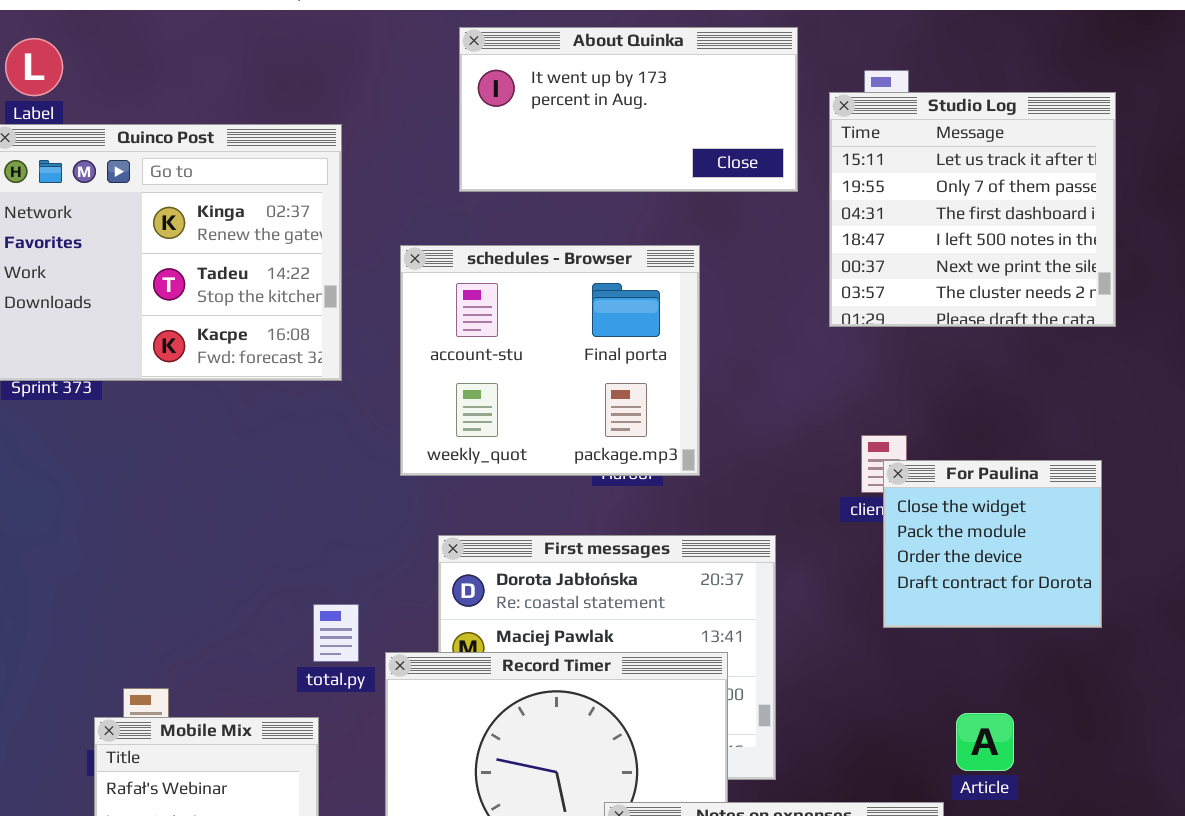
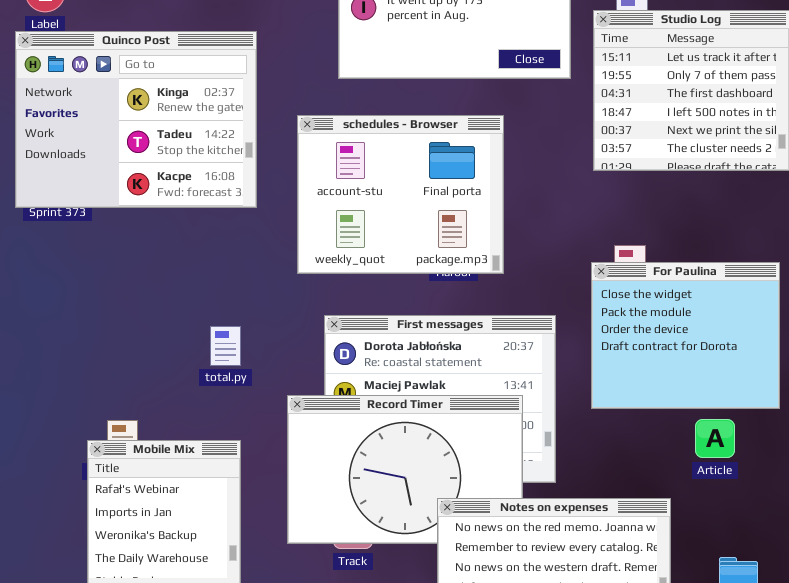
For Paulina: [883,460,1102,628] -> [591,262,780,409], resized
total.py: [313,604,359,662] -> [210,326,241,366], moved
Article: [956,713,1014,771] -> [695,419,735,458], moved

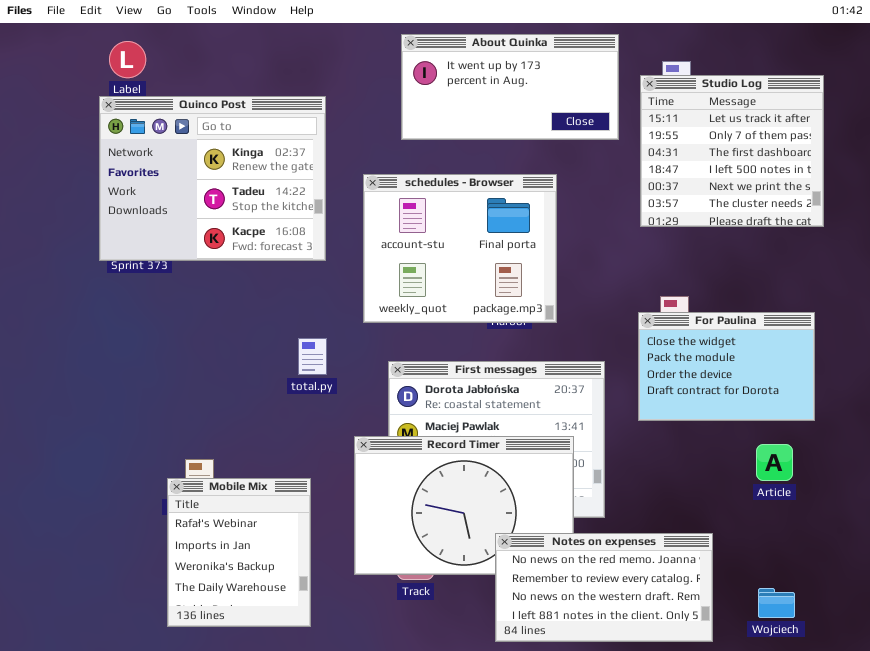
For Paulina: [591,262,780,409] -> [638,312,815,421], resized
total.py: [210,326,241,366] -> [298,338,327,375], moved
Article: [695,419,735,458] -> [756,444,793,481], moved

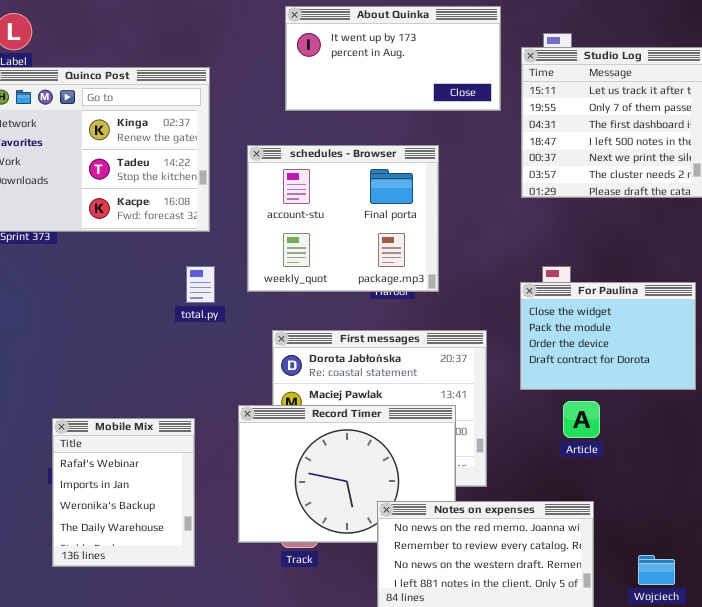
total.py: [298,338,327,375] -> [186,266,215,303], moved
Article: [756,444,793,481] -> [563,401,600,438], moved
Mobile Mix: [167,478,311,627] -> [52,418,195,567], moved

